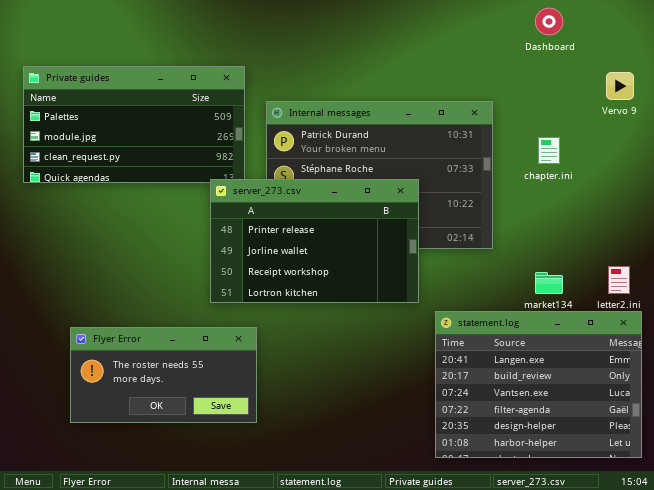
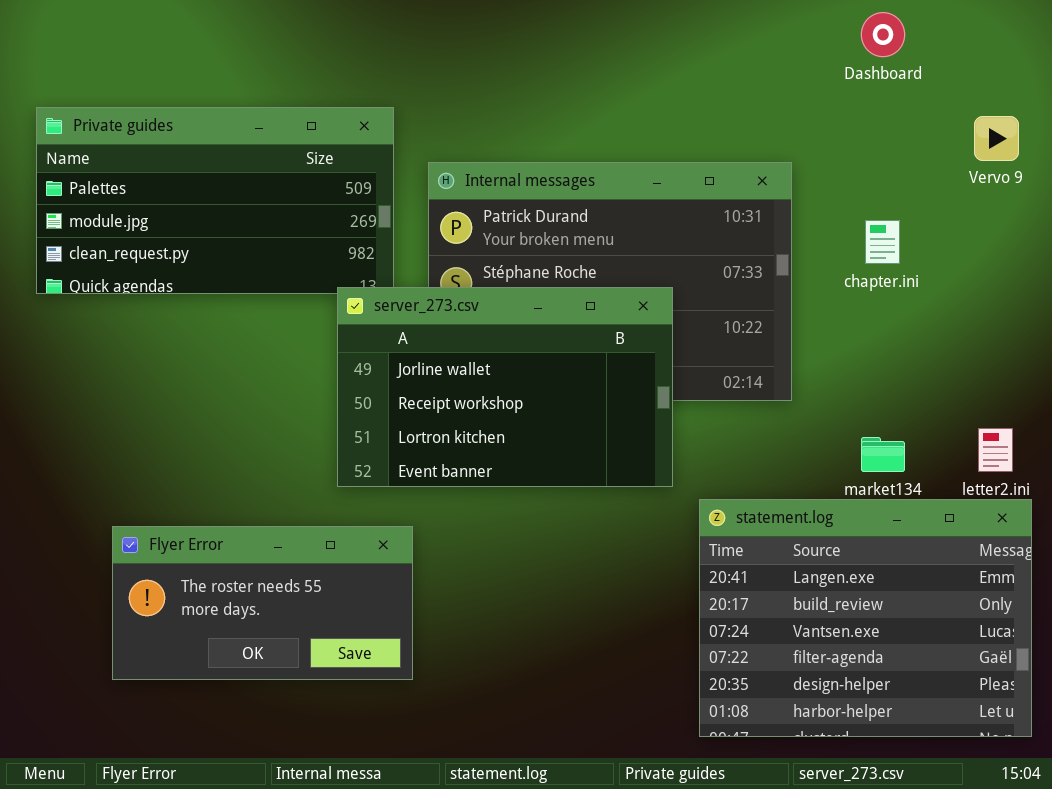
server_273.csv: [210,179,419,303] -> [337,287,673,487], scrolled down 1 row

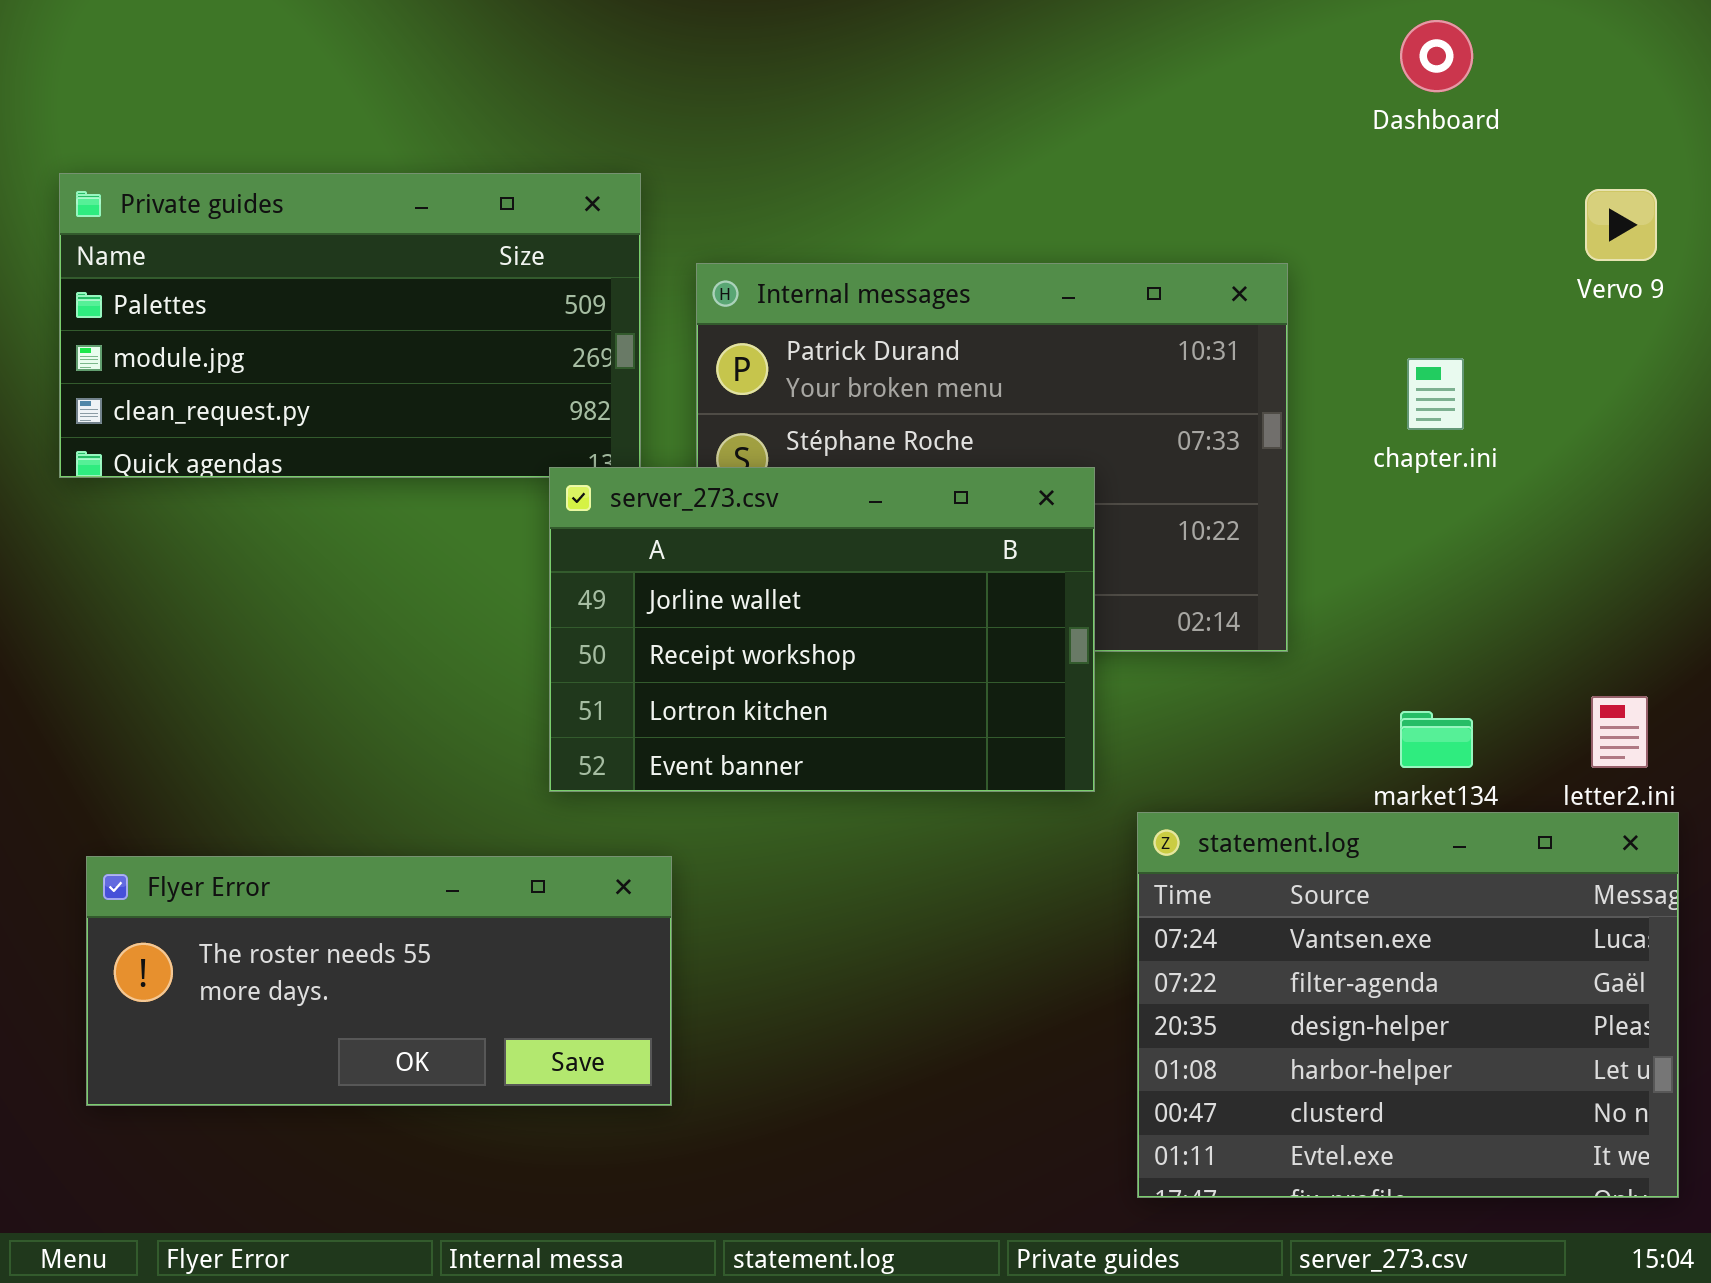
statement.log: [699,499,1032,737] -> [1137,812,1679,1198], scrolled down 2 rows
Flyer Error: [112,526,413,680] -> [86,856,672,1106], resized

